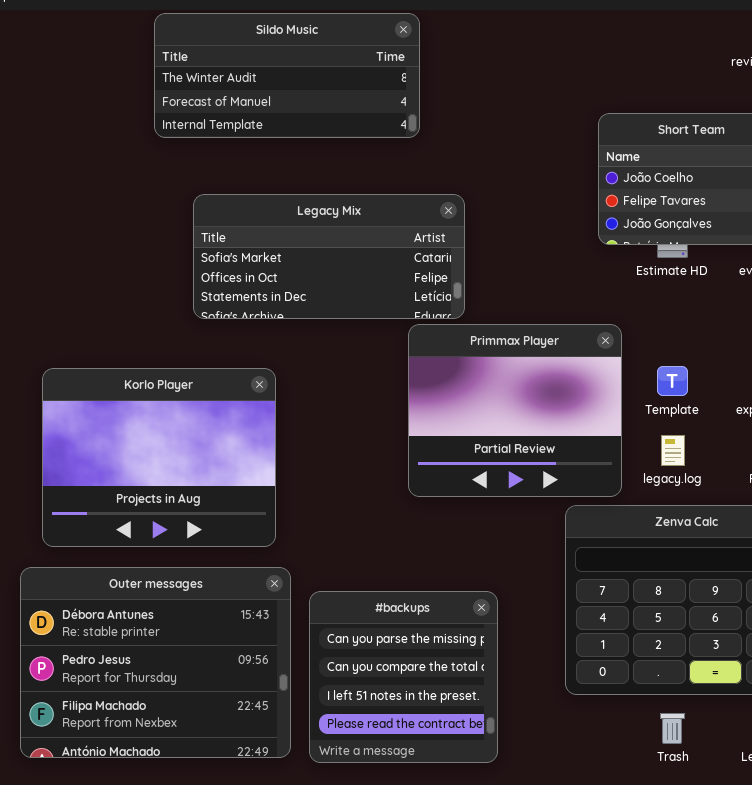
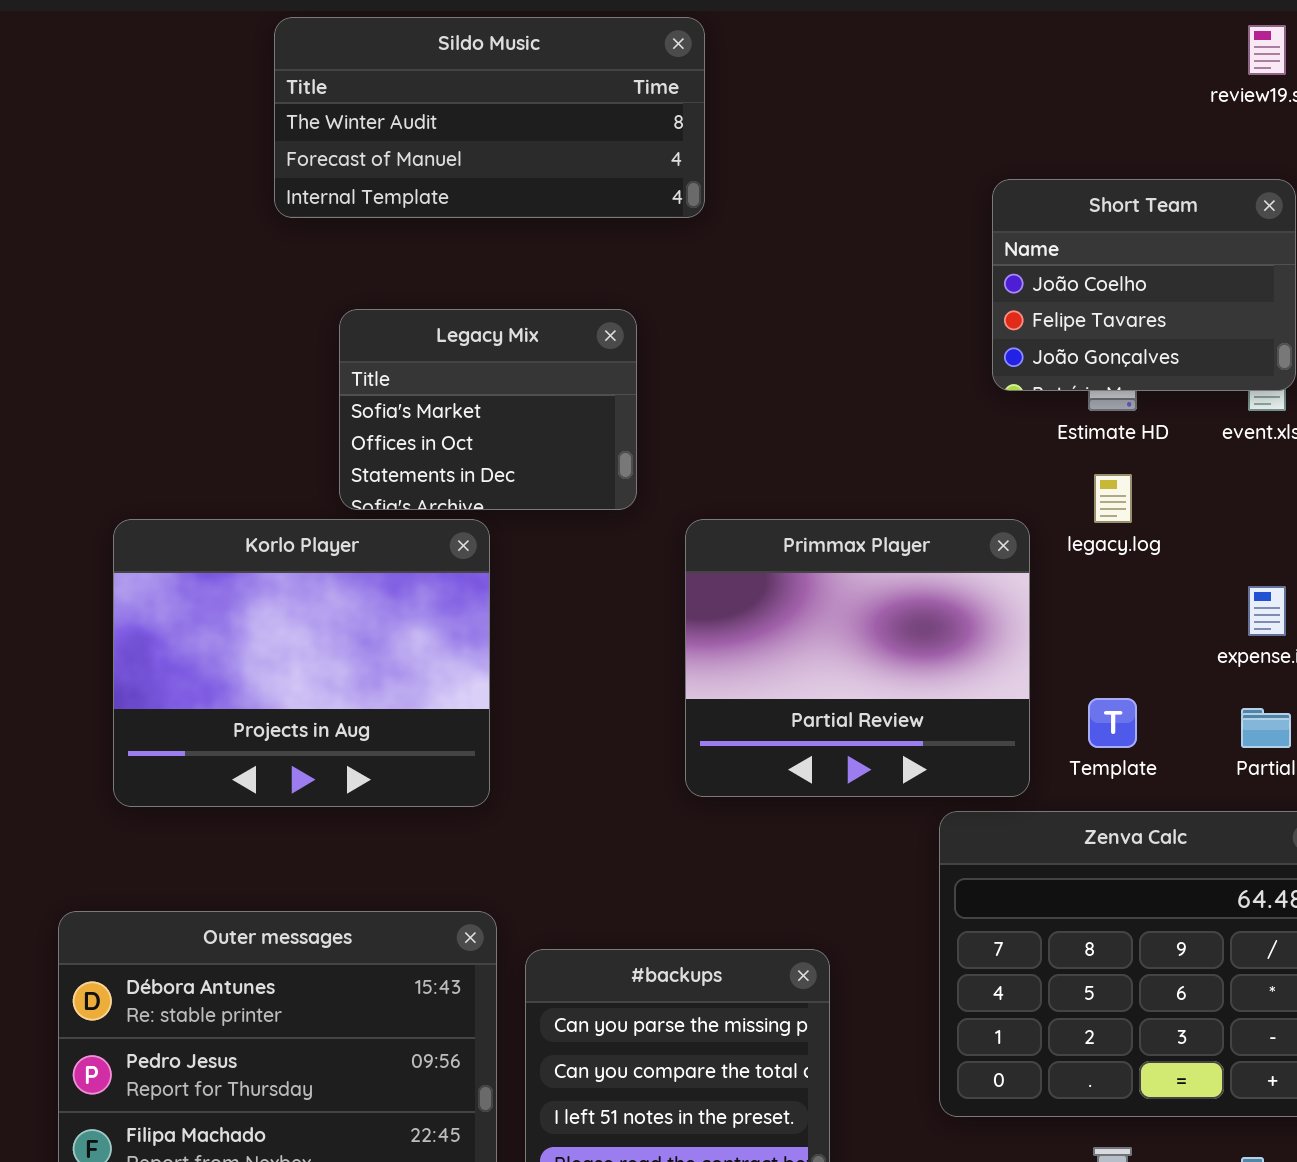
Legacy Mix: [193,194,465,319] -> [339,309,637,510], resized
Template: [657,366,688,396] -> [1088,698,1137,748], moved
Korlo Player: [42,368,276,547] -> [113,519,490,807], moved
legacy.log: [661,435,685,466] -> [1094,474,1132,523], moved

